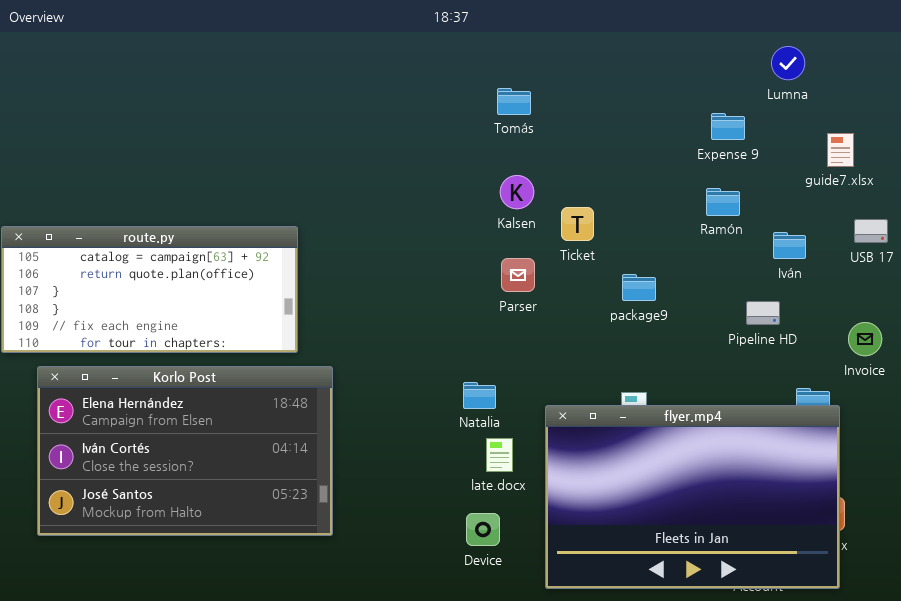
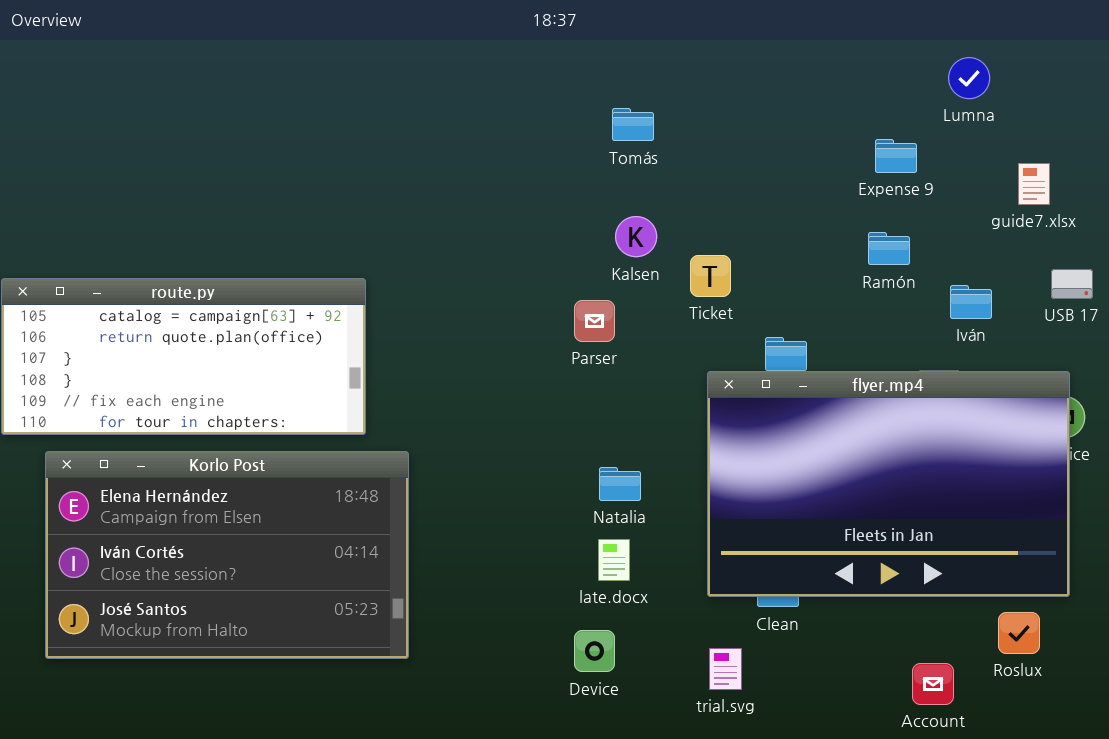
Parser: [501,258,535,292] -> [574,300,615,342], moved
Natalia: [463,382,496,409] -> [599,467,641,501], moved
flyer.mp4: [545,405,840,589] -> [707,371,1070,597], moved

